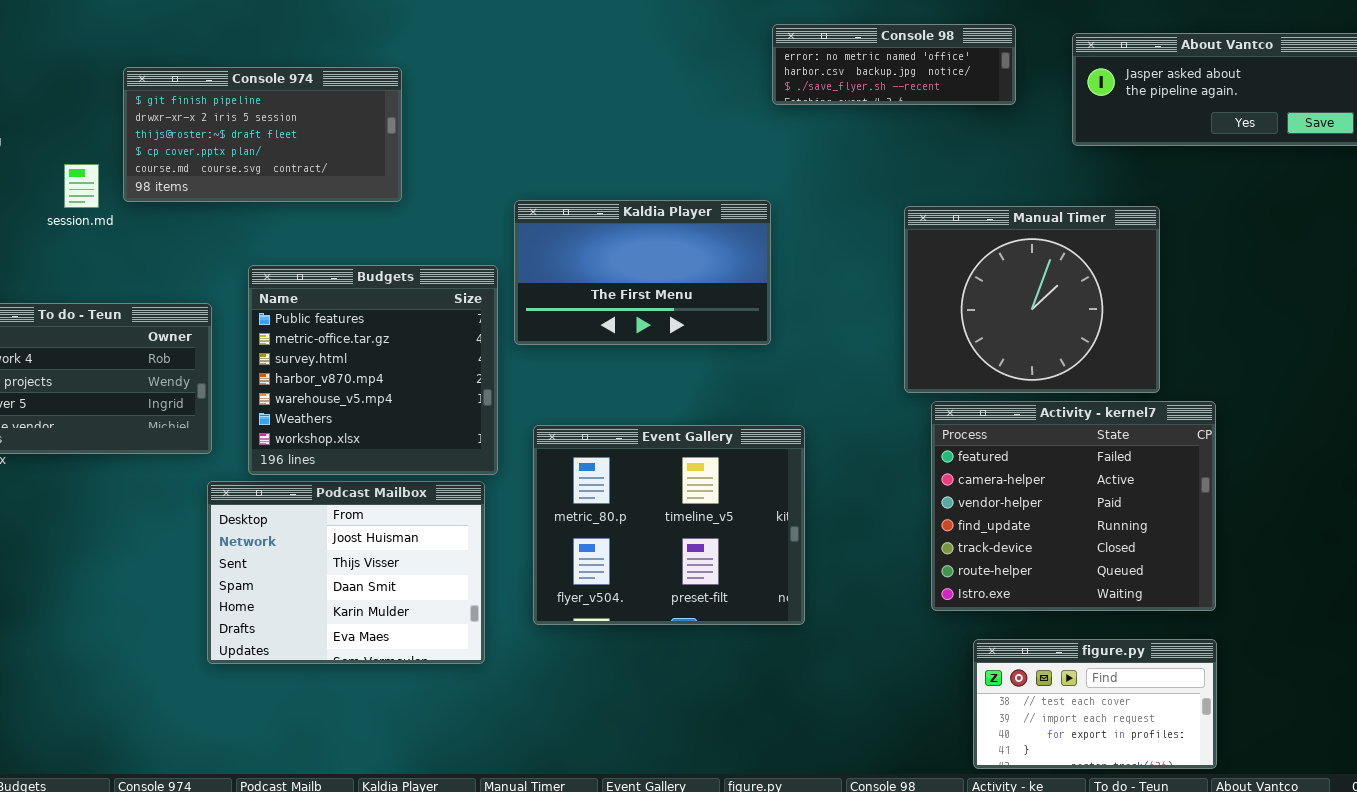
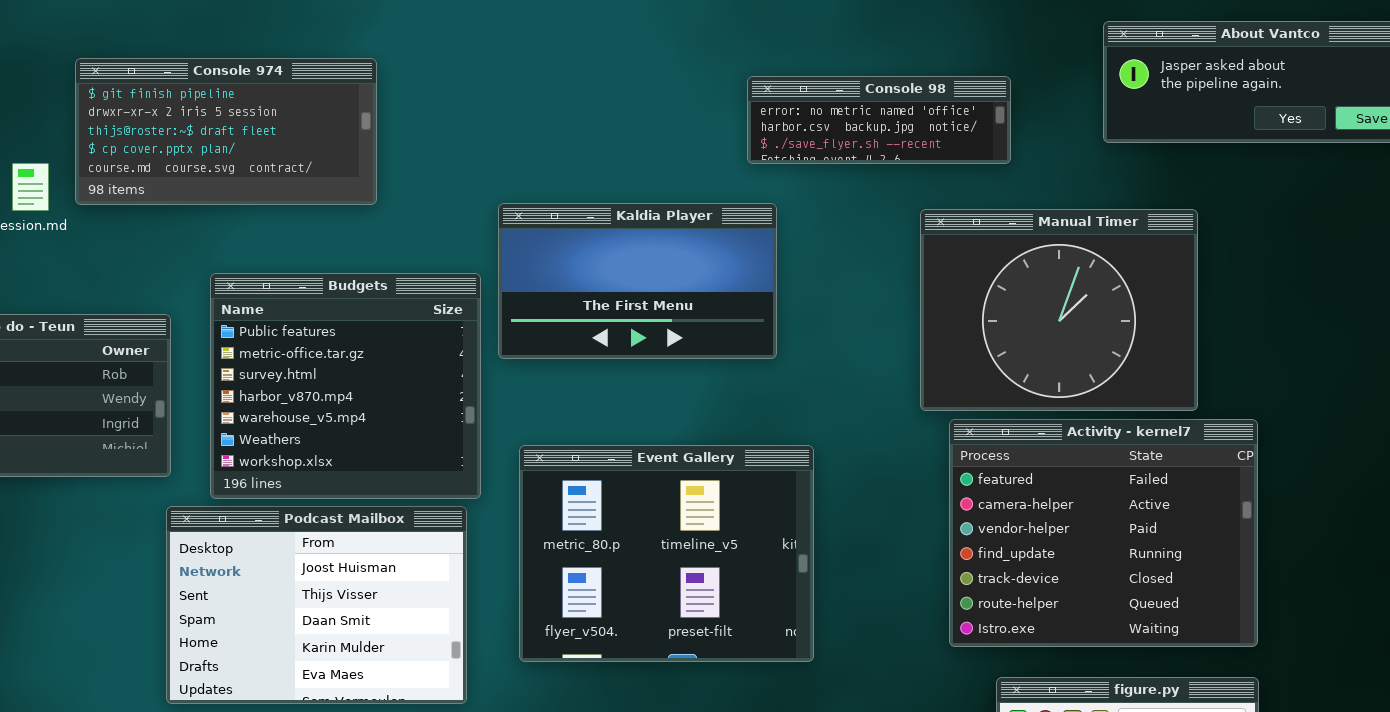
Console 98: [772,24,1016,105] -> [747,76,1011,164], moved

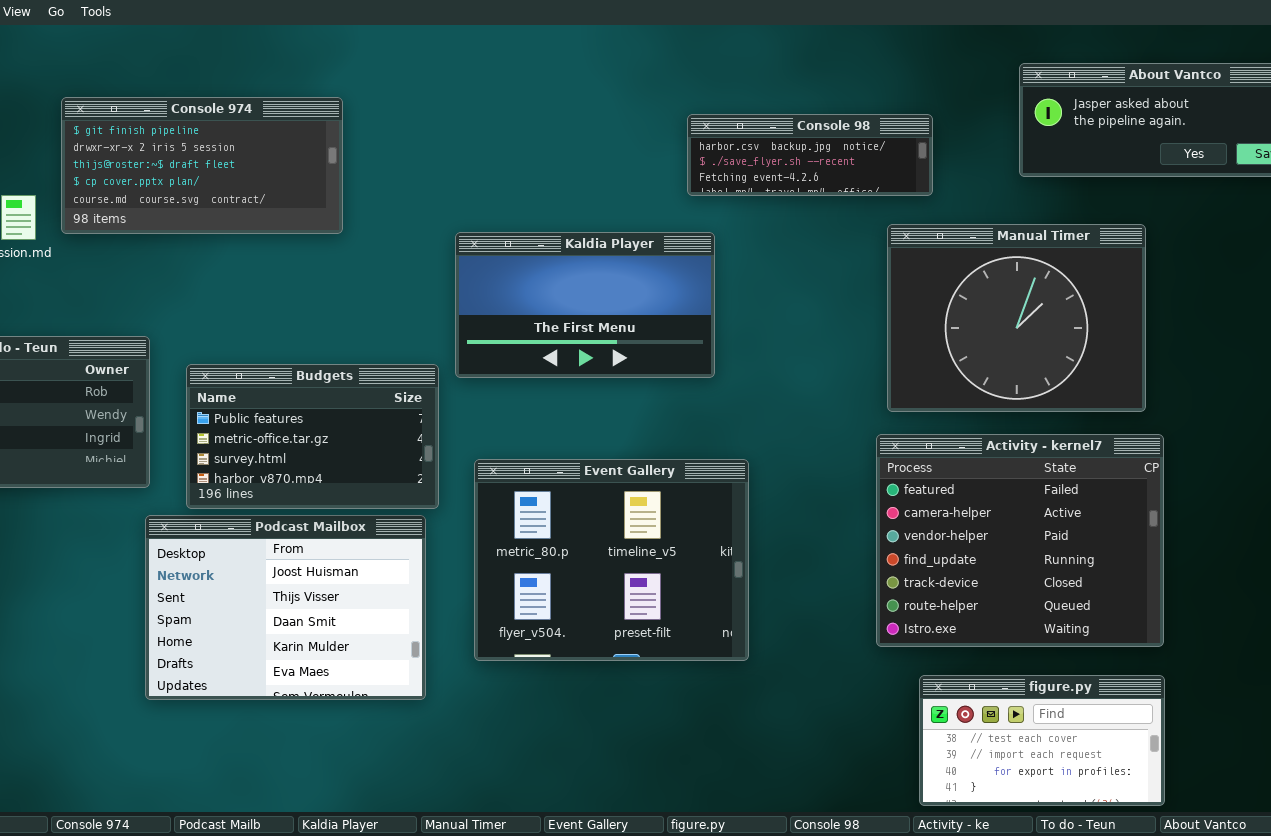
Console 98: [747,76,1011,164] -> [687,114,933,196], scrolled down 1 row
Manual Timer: [920,209,1198,411] -> [887,224,1146,412], moved
Budgets: [210,273,481,499] -> [186,364,439,509], resized

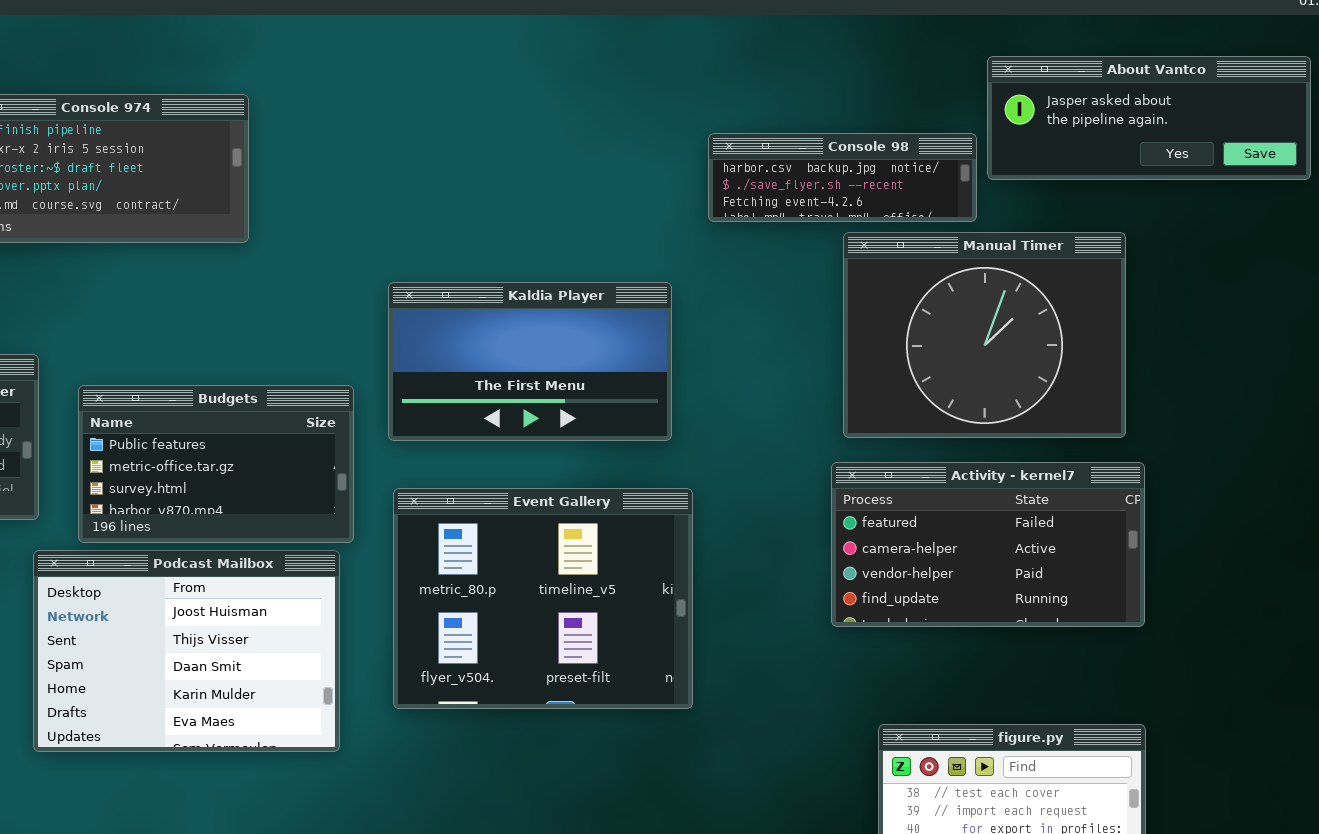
Console 98: [687,114,933,196] -> [708,133,977,222], moved
Kaldia Player: [455,232,715,378] -> [388,282,672,441], moved
Activity - kernel7: [876,434,1164,647] -> [831,462,1145,627], resized

